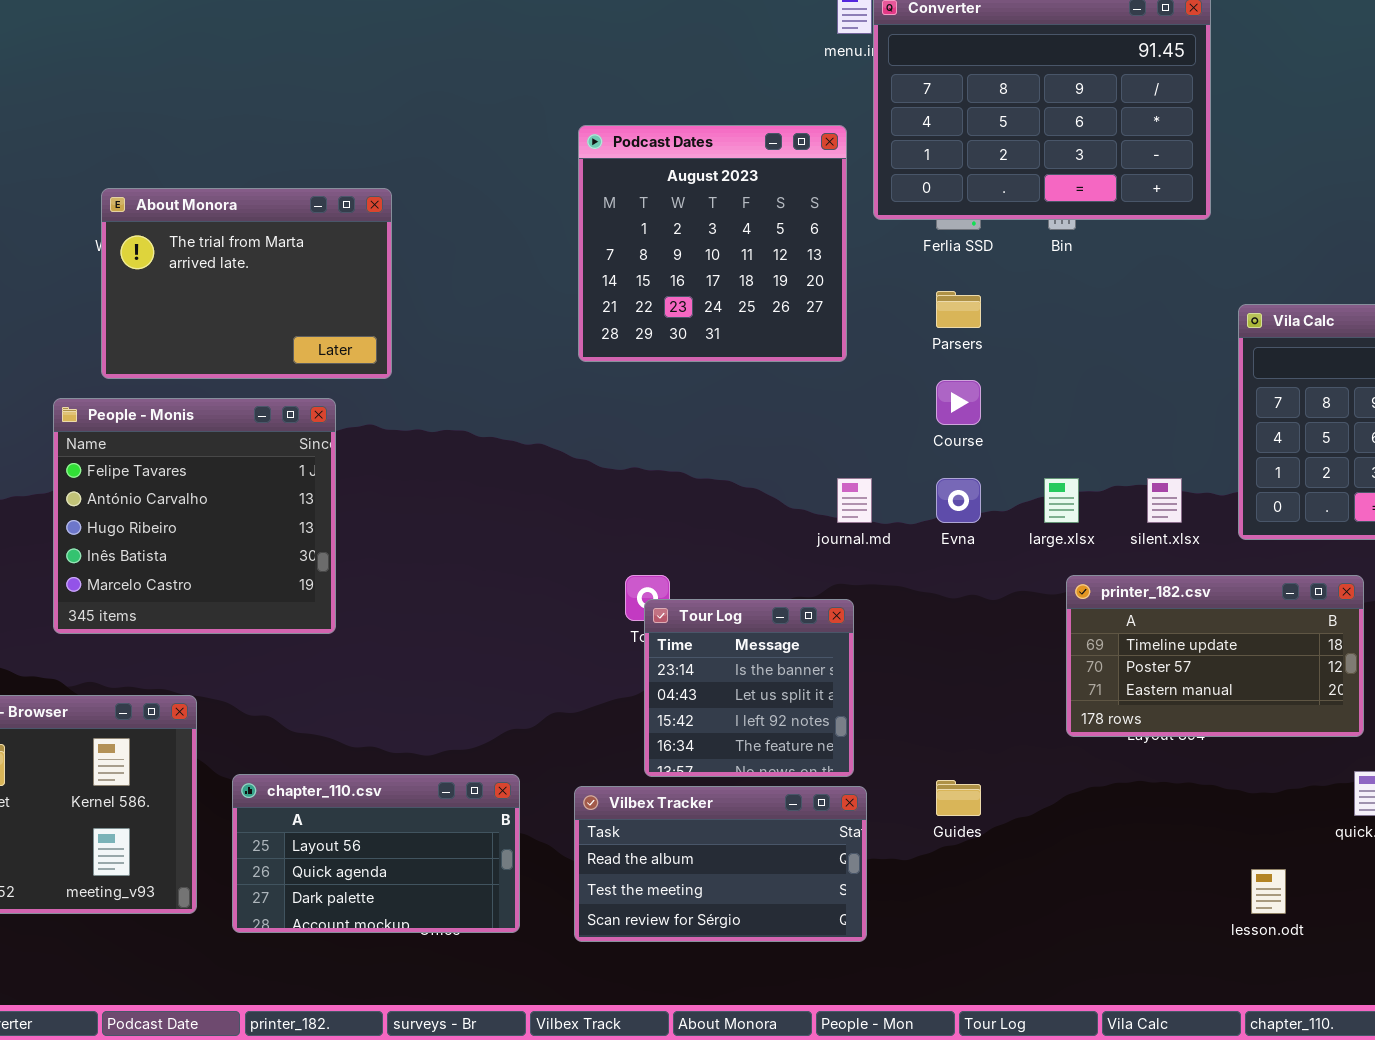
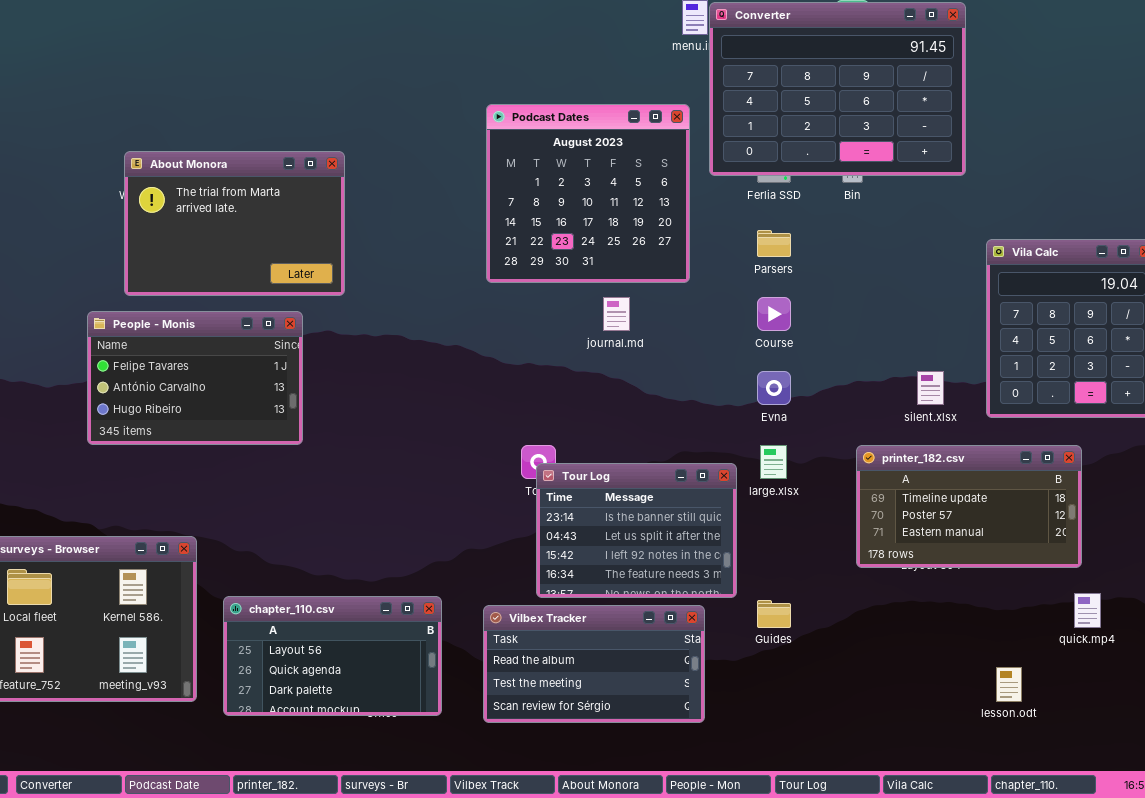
People - Monis: [53,398,336,634] -> [87,311,303,445], resized
journal.md: [837,478,872,523] -> [603,297,630,331], moved
large.xlsx: [1044,478,1079,523] -> [760,445,787,479], moved
Tour Log: [644,599,854,777] -> [536,463,737,598], resized

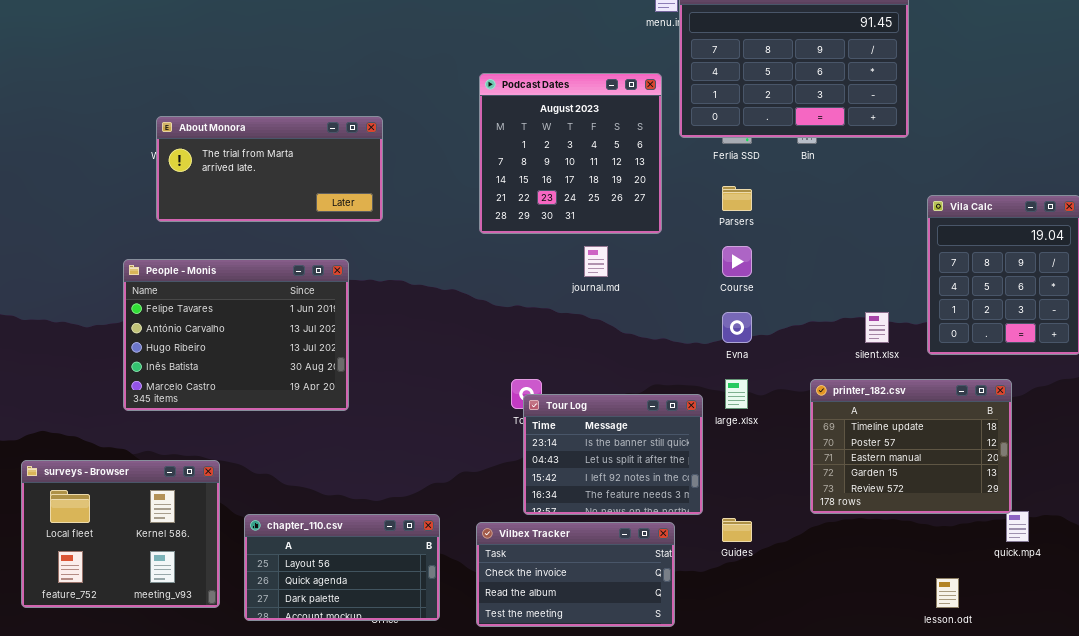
About Monora: [124,151,345,296] -> [156,116,383,222], resized
People - Monis: [87,311,303,445] -> [123,259,349,411], resized
printer_182.csv: [856,445,1082,568] -> [810,379,1012,514], resized
Vilbex Tracker: [483,605,705,723] -> [476,522,675,627], scrolled up 1 row

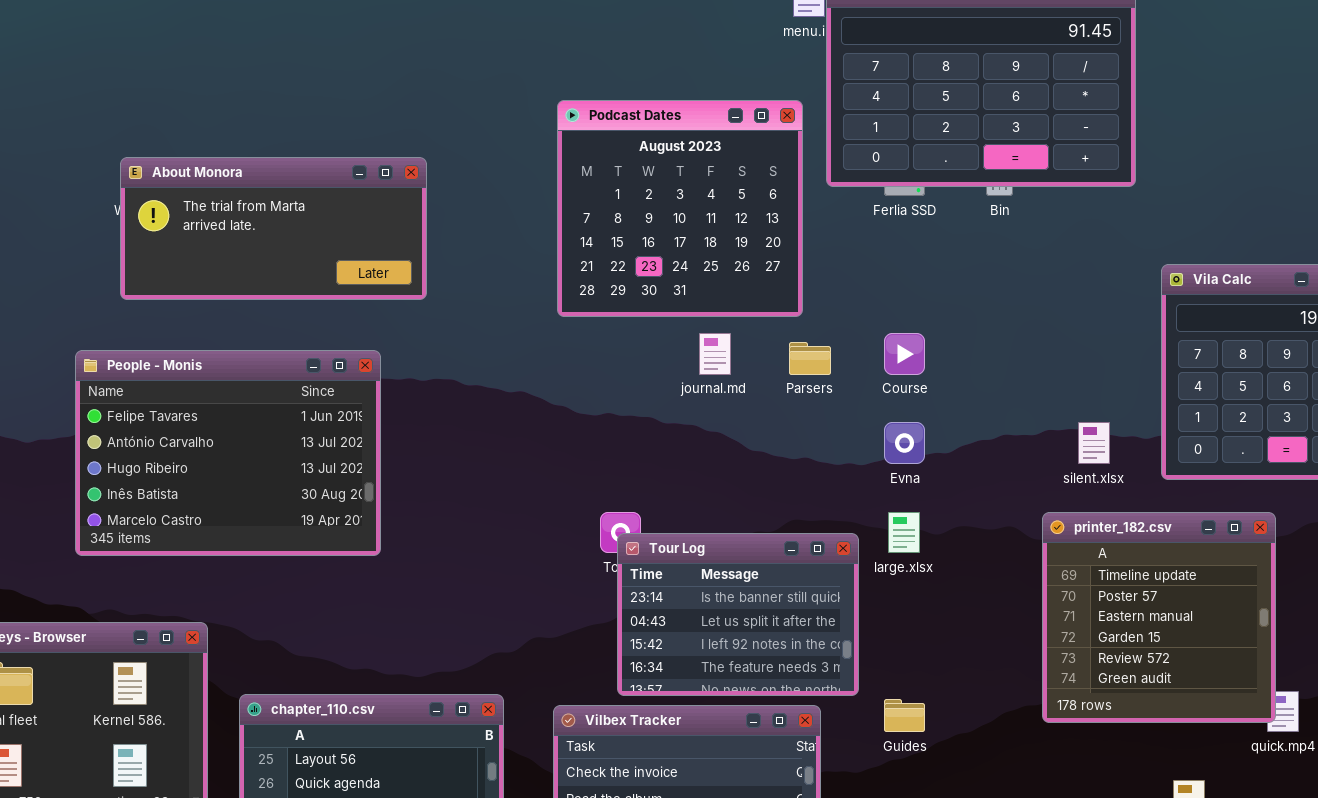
Parsers: [722,186,752,211] -> [789,342,831,375], moved
printer_182.csv: [810,379,1012,514] -> [1042,512,1276,723], resized

